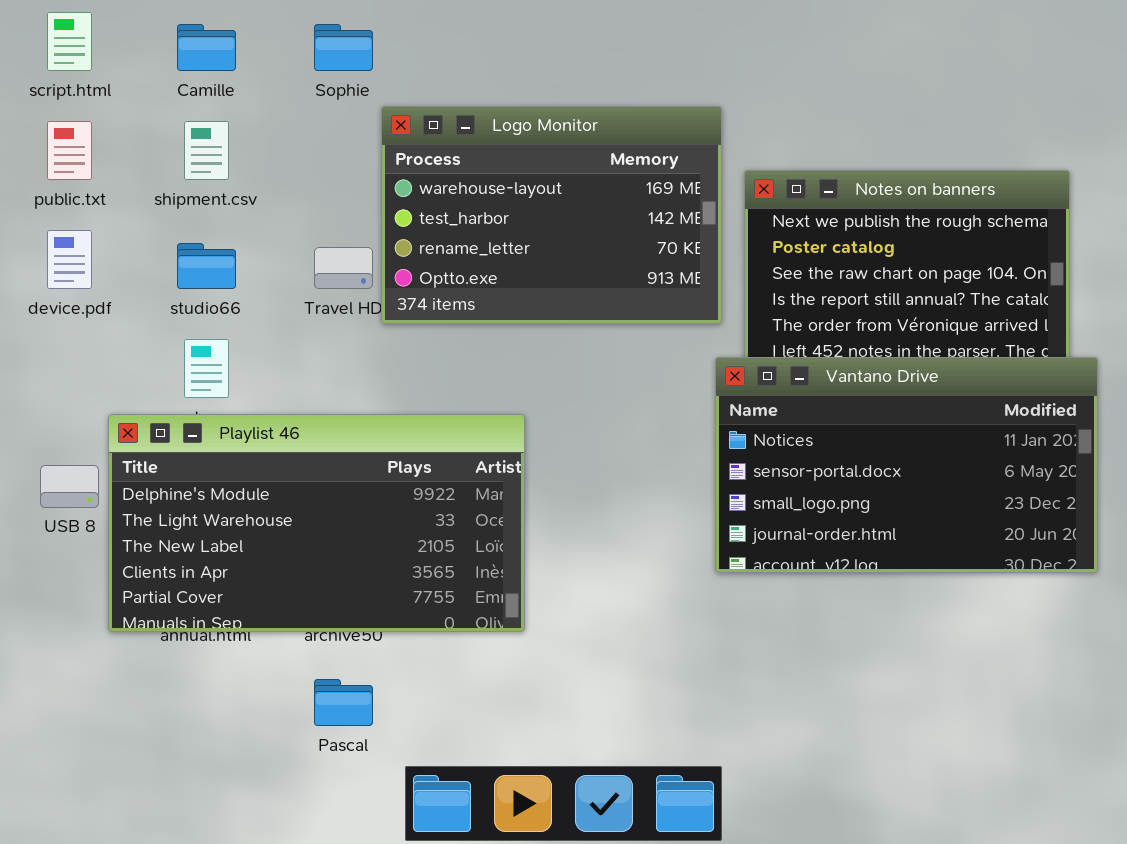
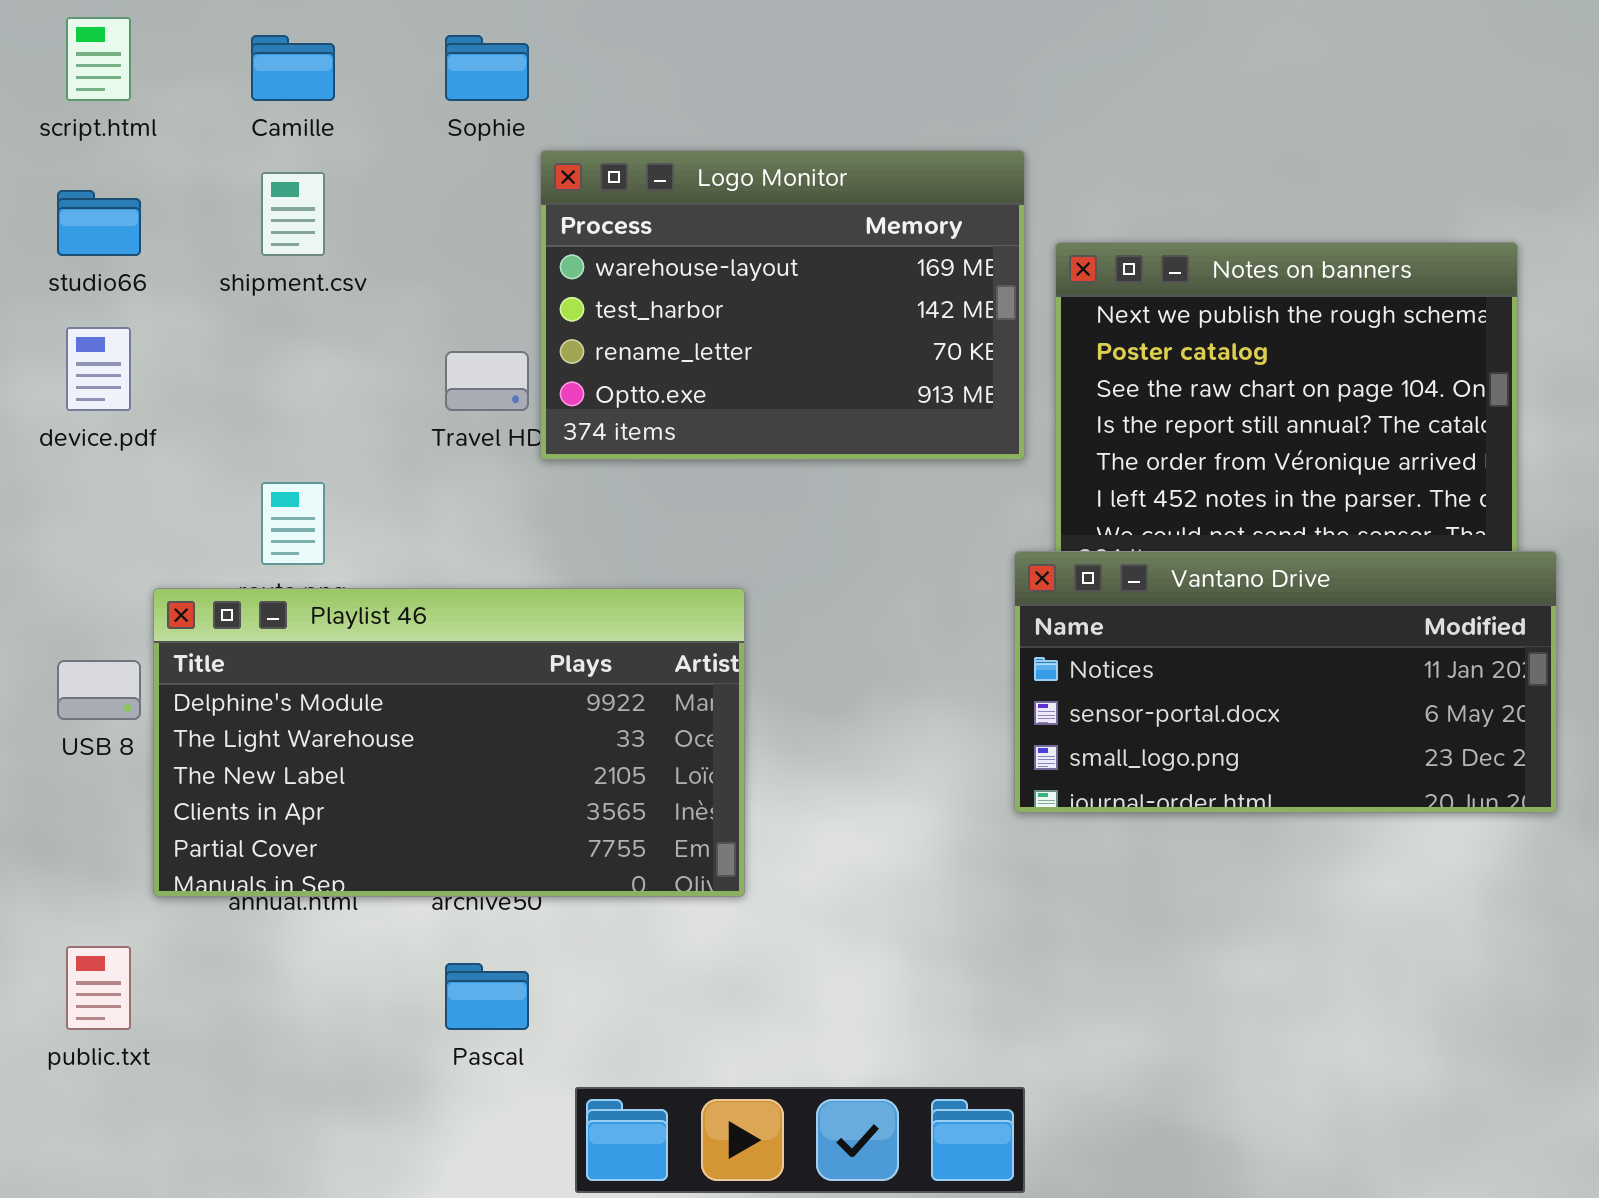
public.txt: [47,121,92,180] -> [66,946,131,1030], moved
studio66: [177,243,236,289] -> [57,190,141,256], moved
Vantano Drive: [715,357,1098,573] -> [1014,551,1557,813], resized

